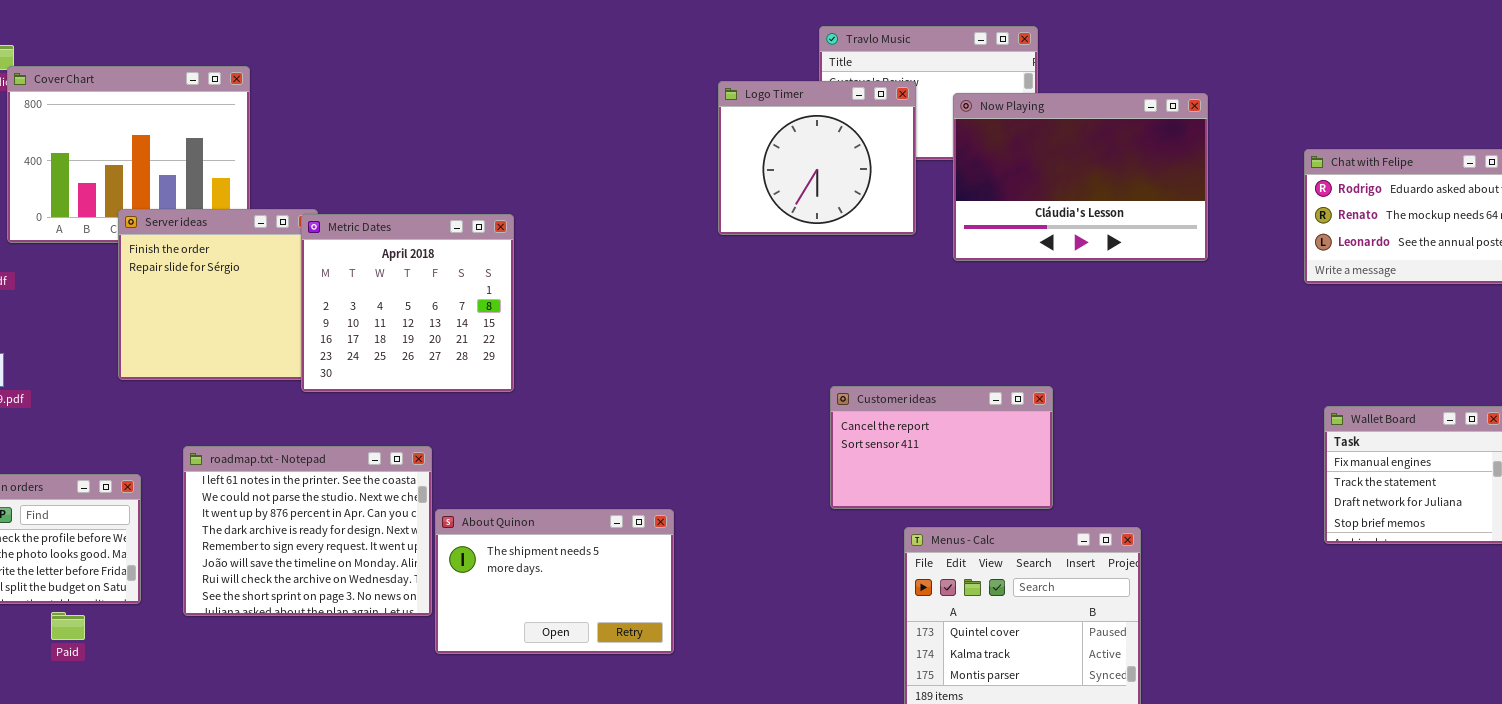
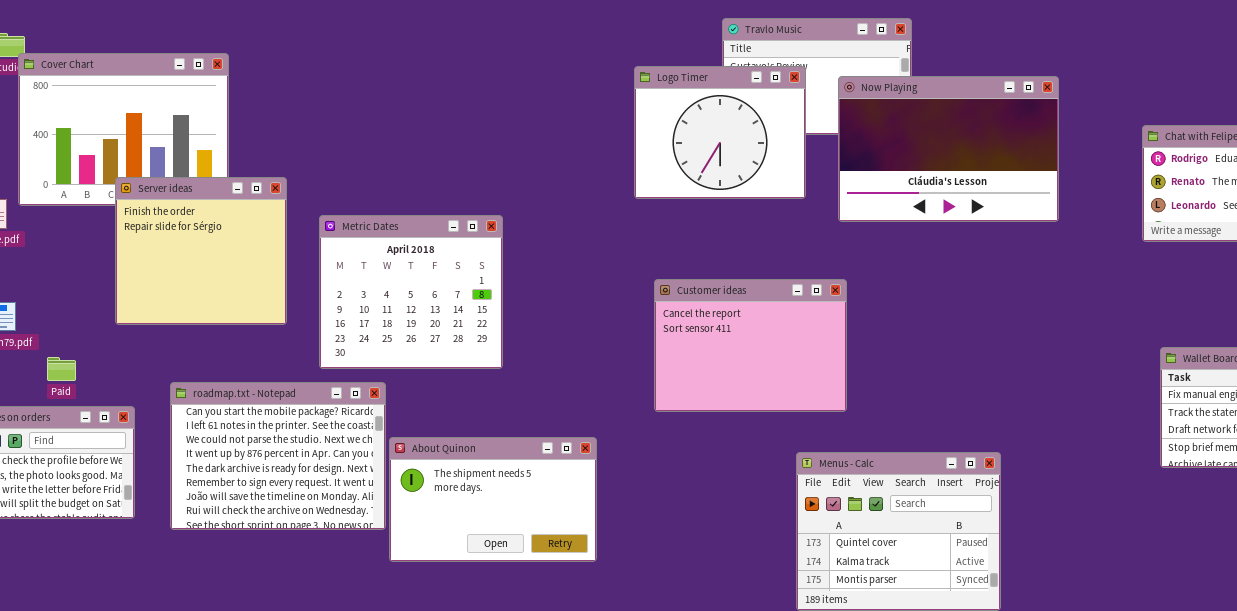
Metric Dates: [301,214,514,392] -> [319,215,503,369], moved
Customer ideas: [830,386,1053,509] -> [654,279,847,412], moved, resized
roadmap.txt - Notepad: [183,446,432,616] -> [170,382,386,530], scrolled up 1 row
Paid: [51,612,85,640] -> [47,357,76,381], moved

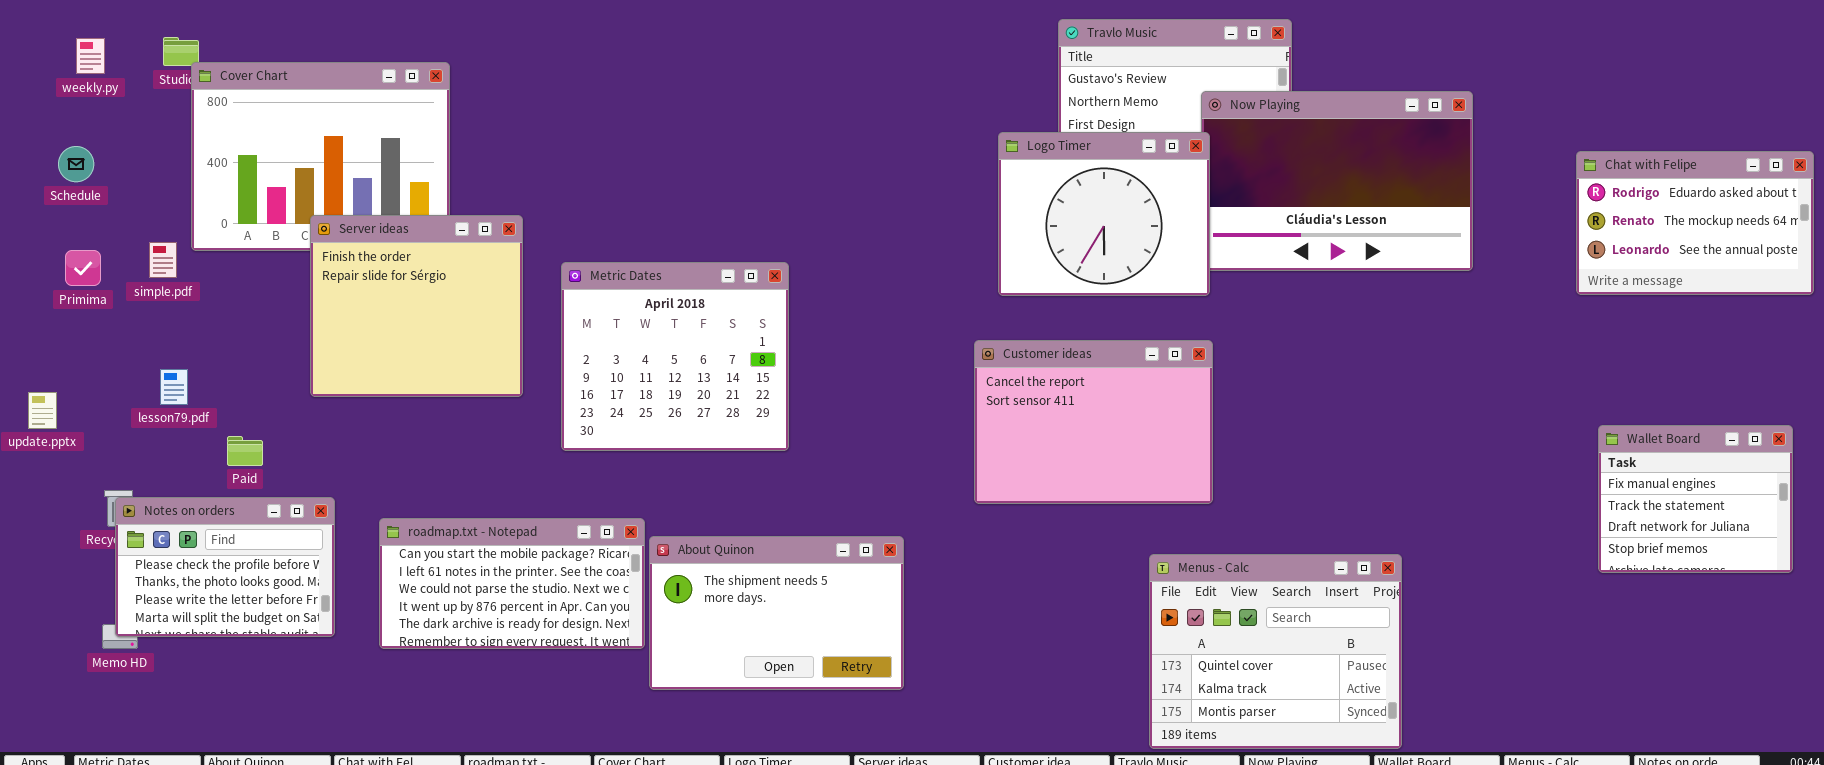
Logo Timer: [634,66,806,199] -> [998,132,1210,296], moved
roadmap.txt - Notepad: [170,382,386,530] -> [379,518,645,649], resized

